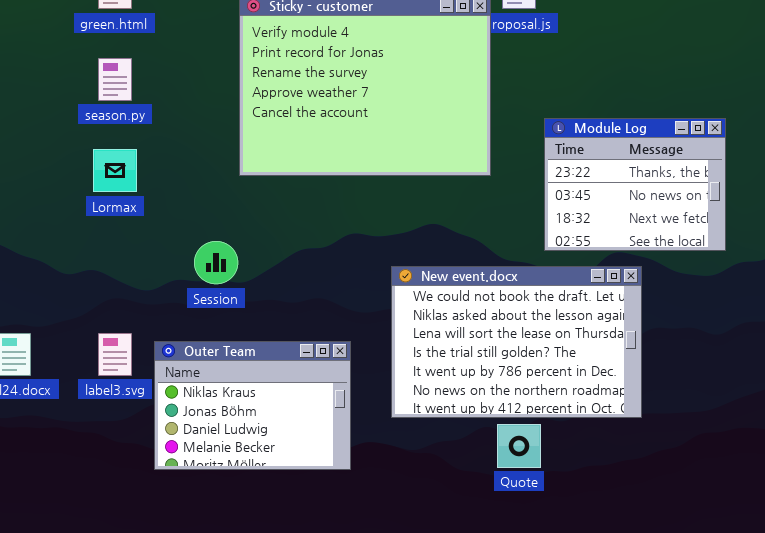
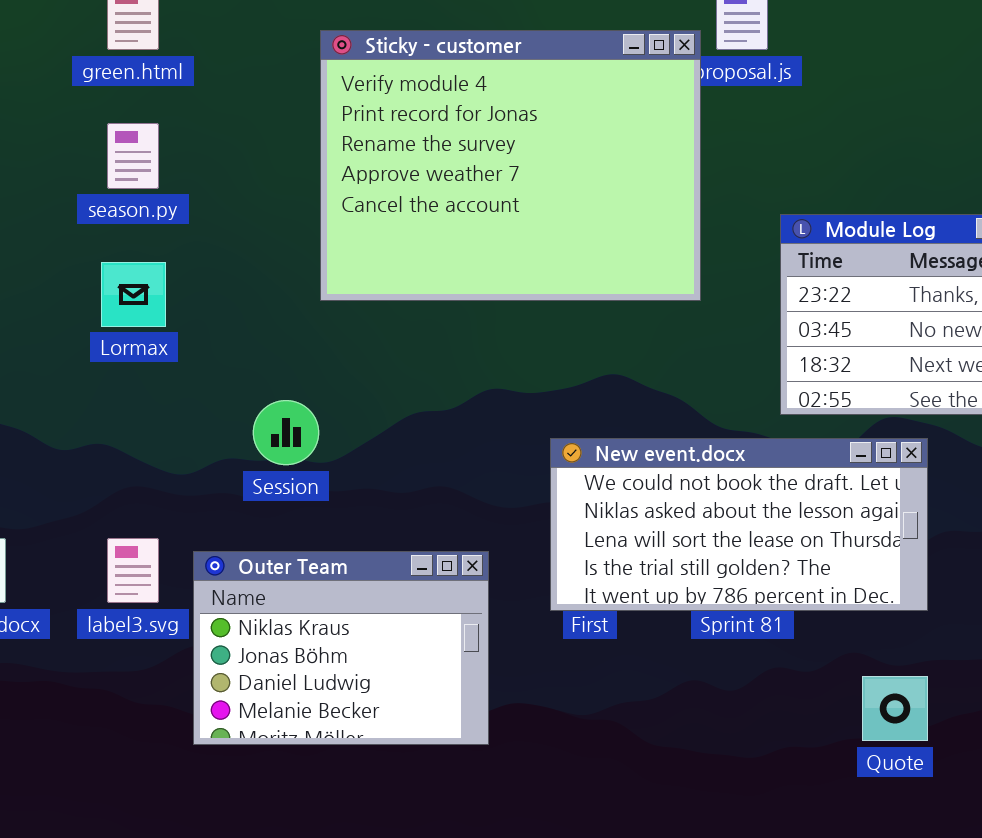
New event.docx: [391,266,642,418] -> [550,438,928,611], resized
Quote: [497,424,541,468] -> [862,676,928,741], moved

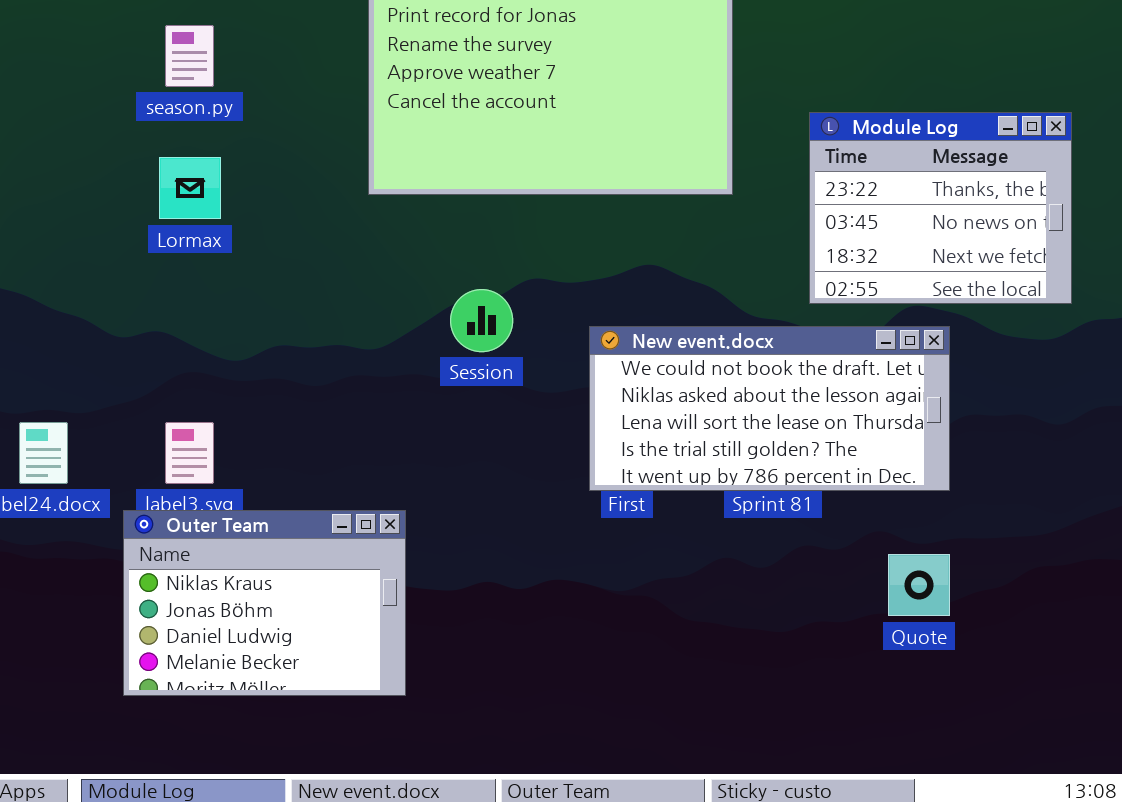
Session: [253,400,319,465] -> [450,289,513,352], moved
Outer Team: [193,551,489,745] -> [123,510,406,696], moved

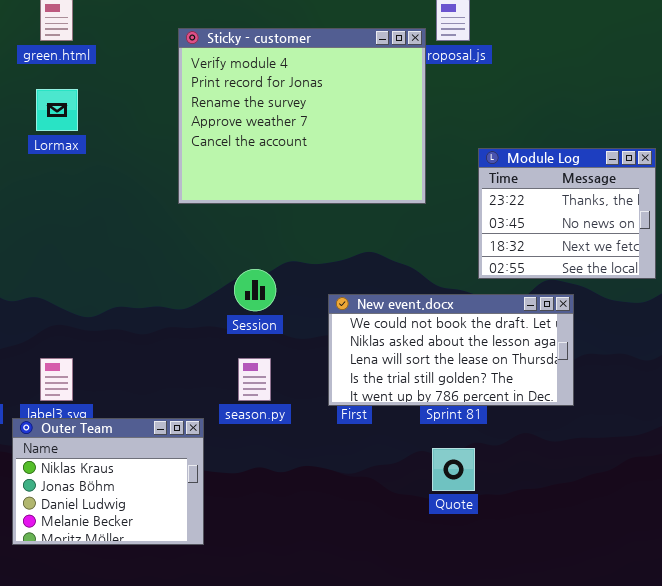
season.py: [165,25,214,87] -> [238,358,271,401], moved
Lormax: [159,157,221,219] -> [36,89,78,131], moved
Quote: [888,554,950,616] -> [432,448,475,491], moved

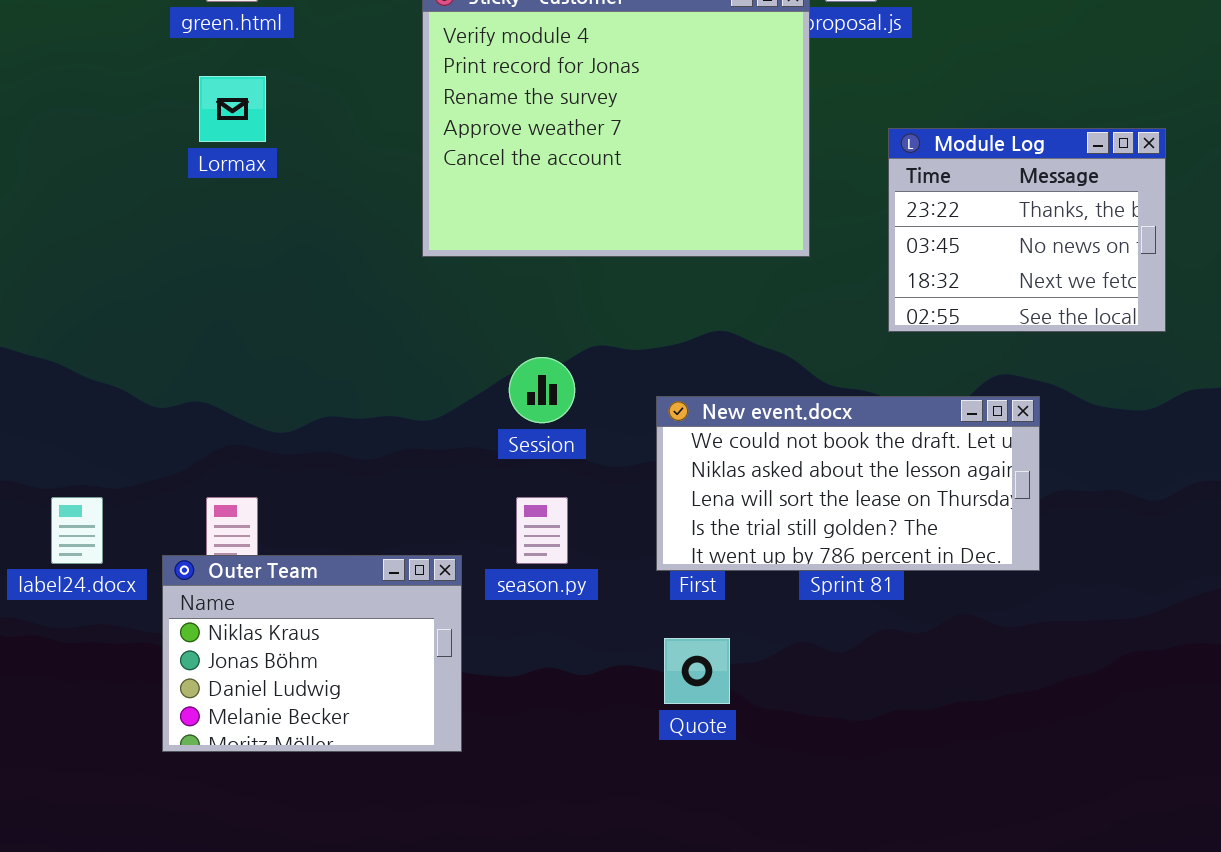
Module Log: [478,148,656,279] -> [888,128,1166,332], moved
Outer Team: [12,418,204,545] -> [162,555,462,752], moved
Quote: [432,448,475,491] -> [664,638,730,704], moved

